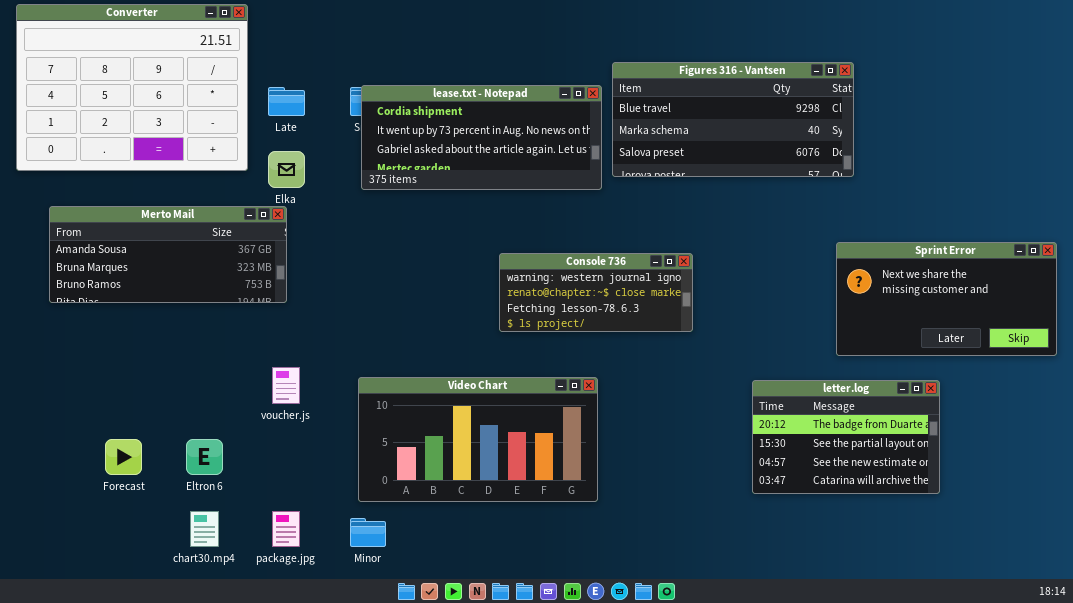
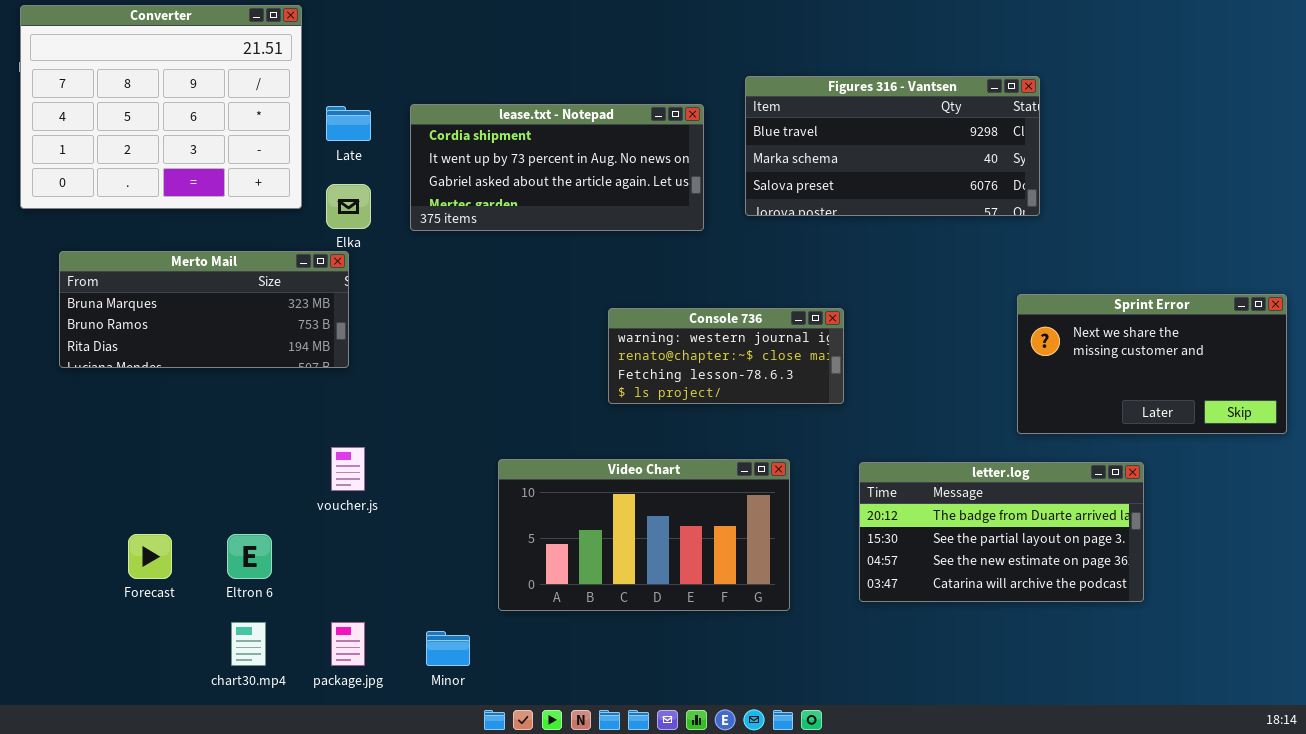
lease.txt - Notepad: [361,85,602,190] -> [410,104,704,231], moved
Merto Mail: [49,206,287,303] -> [59,251,349,368], scrolled down 1 row
Video Chart: [358,377,598,502] -> [498,459,790,611], moved
letter.log: [752,380,940,494] -> [859,462,1144,602], resized

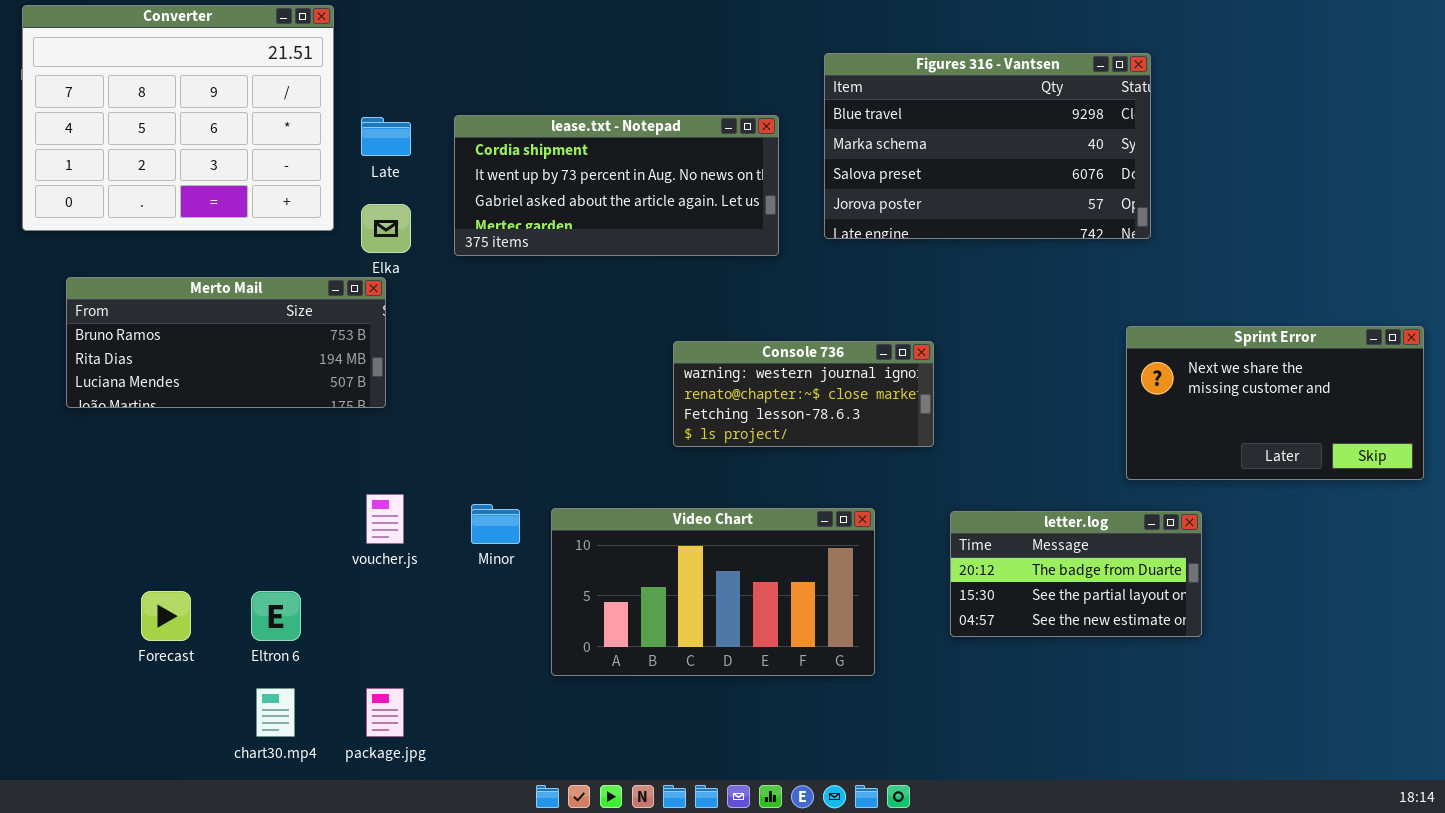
Figures 316 - Vantsen: [745,76,1040,216] -> [824,53,1151,239], resized
Merto Mail: [59,251,349,368] -> [66,277,386,408], scrolled down 1 row
letter.log: [859,462,1144,602] -> [950,511,1202,637], resized
Minor: [426,631,470,666] -> [471,504,520,544], moved

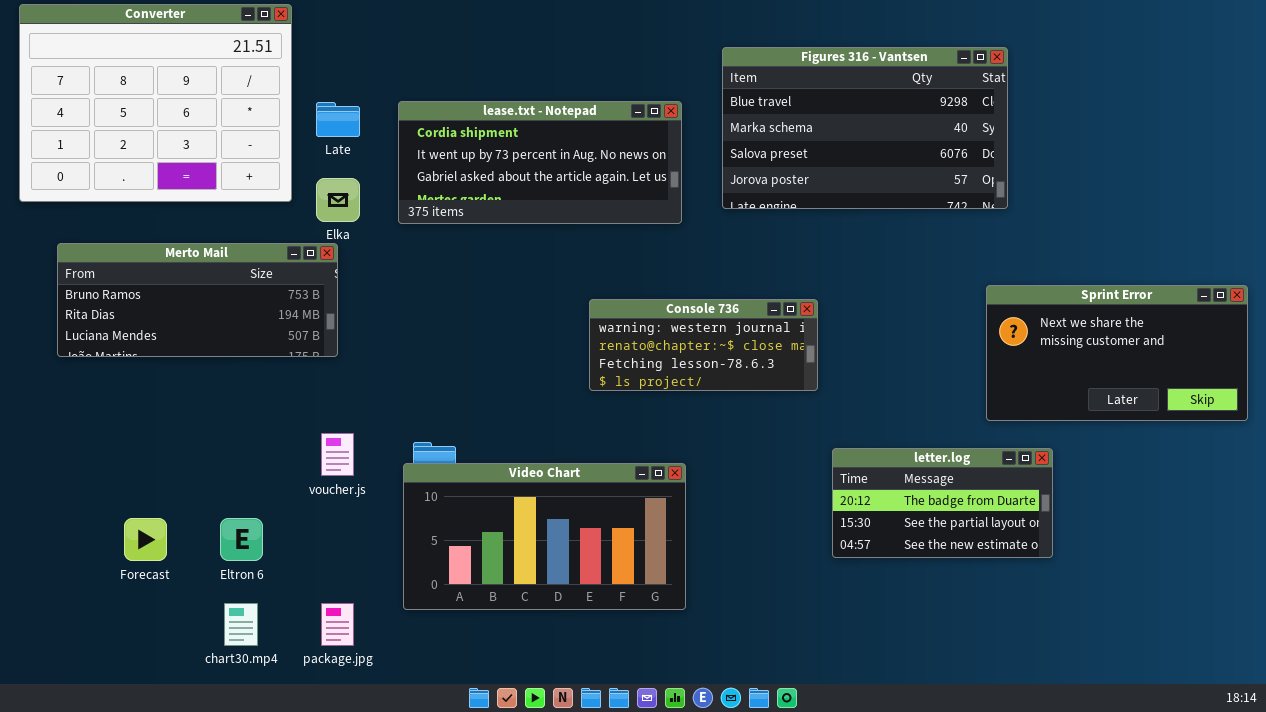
Video Chart: [551,508,875,676] -> [403,463,686,610], moved

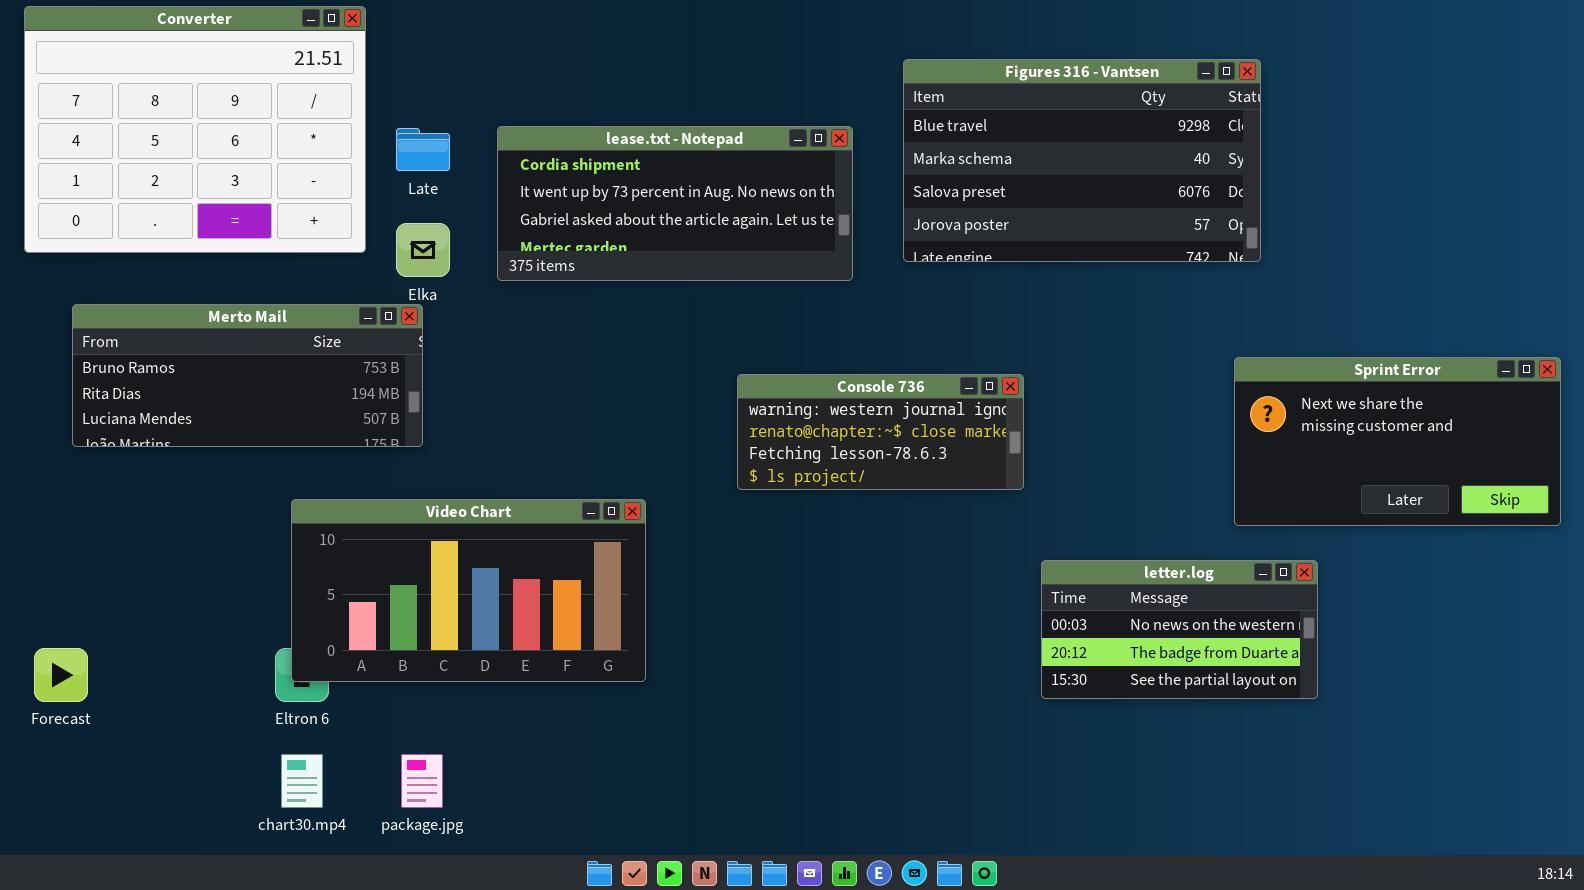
letter.log: [832,448,1053,558] -> [1041,560,1318,699], scrolled up 1 row
Video Chart: [403,463,686,610] -> [291,499,646,682], moved
Forecast: [124,518,167,561] -> [34,648,88,702], moved

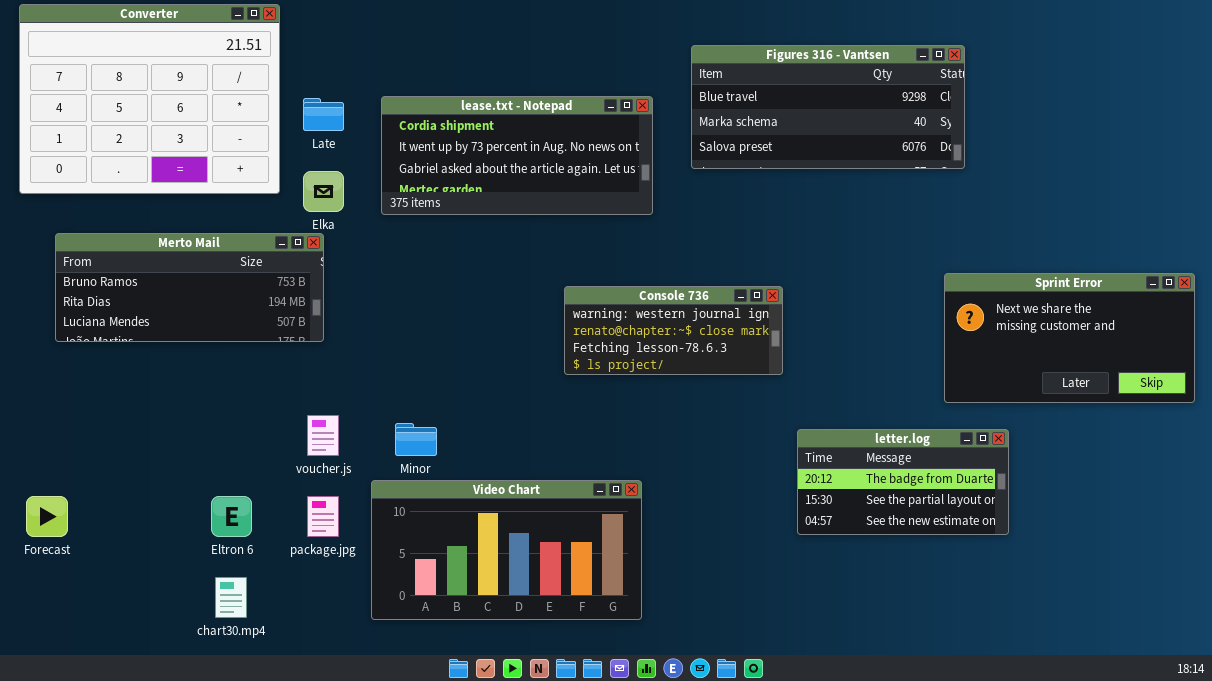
Figures 316 - Vantsen: [903,59,1261,262] -> [691,45,965,169], resized
Video Chart: [291,499,646,682] -> [371,480,642,620], moved
letter.log: [1041,560,1318,699] -> [797,429,1009,535], scrolled down 1 row
package.jpg: [401,754,443,808] -> [307,496,339,537], moved

